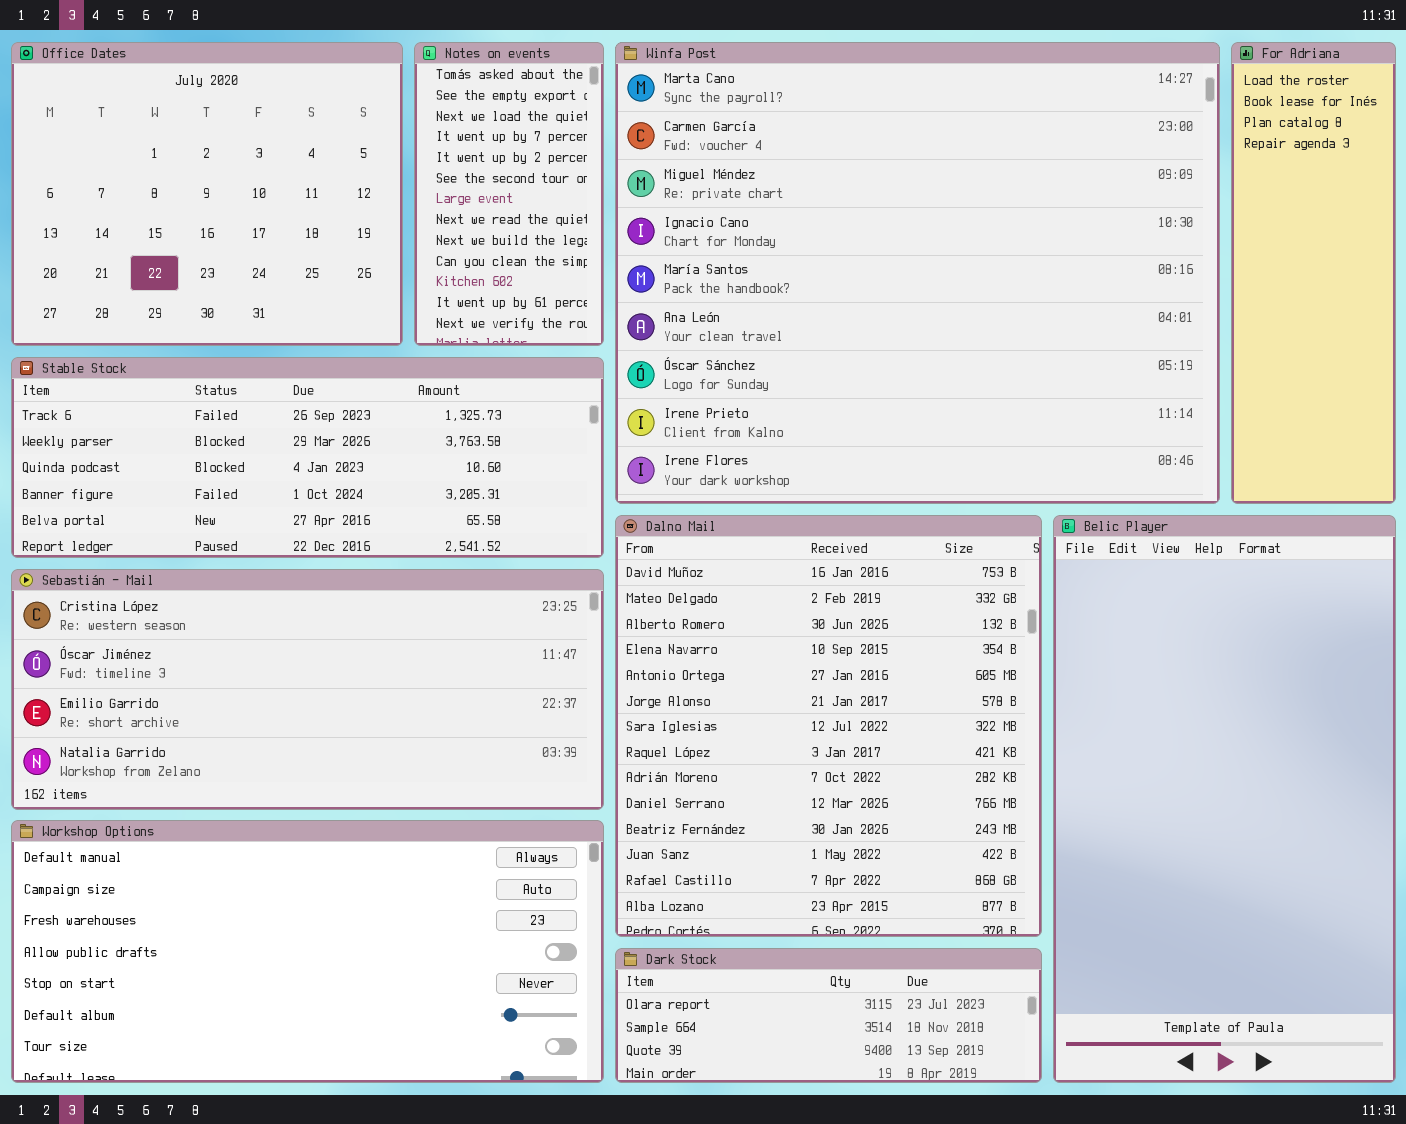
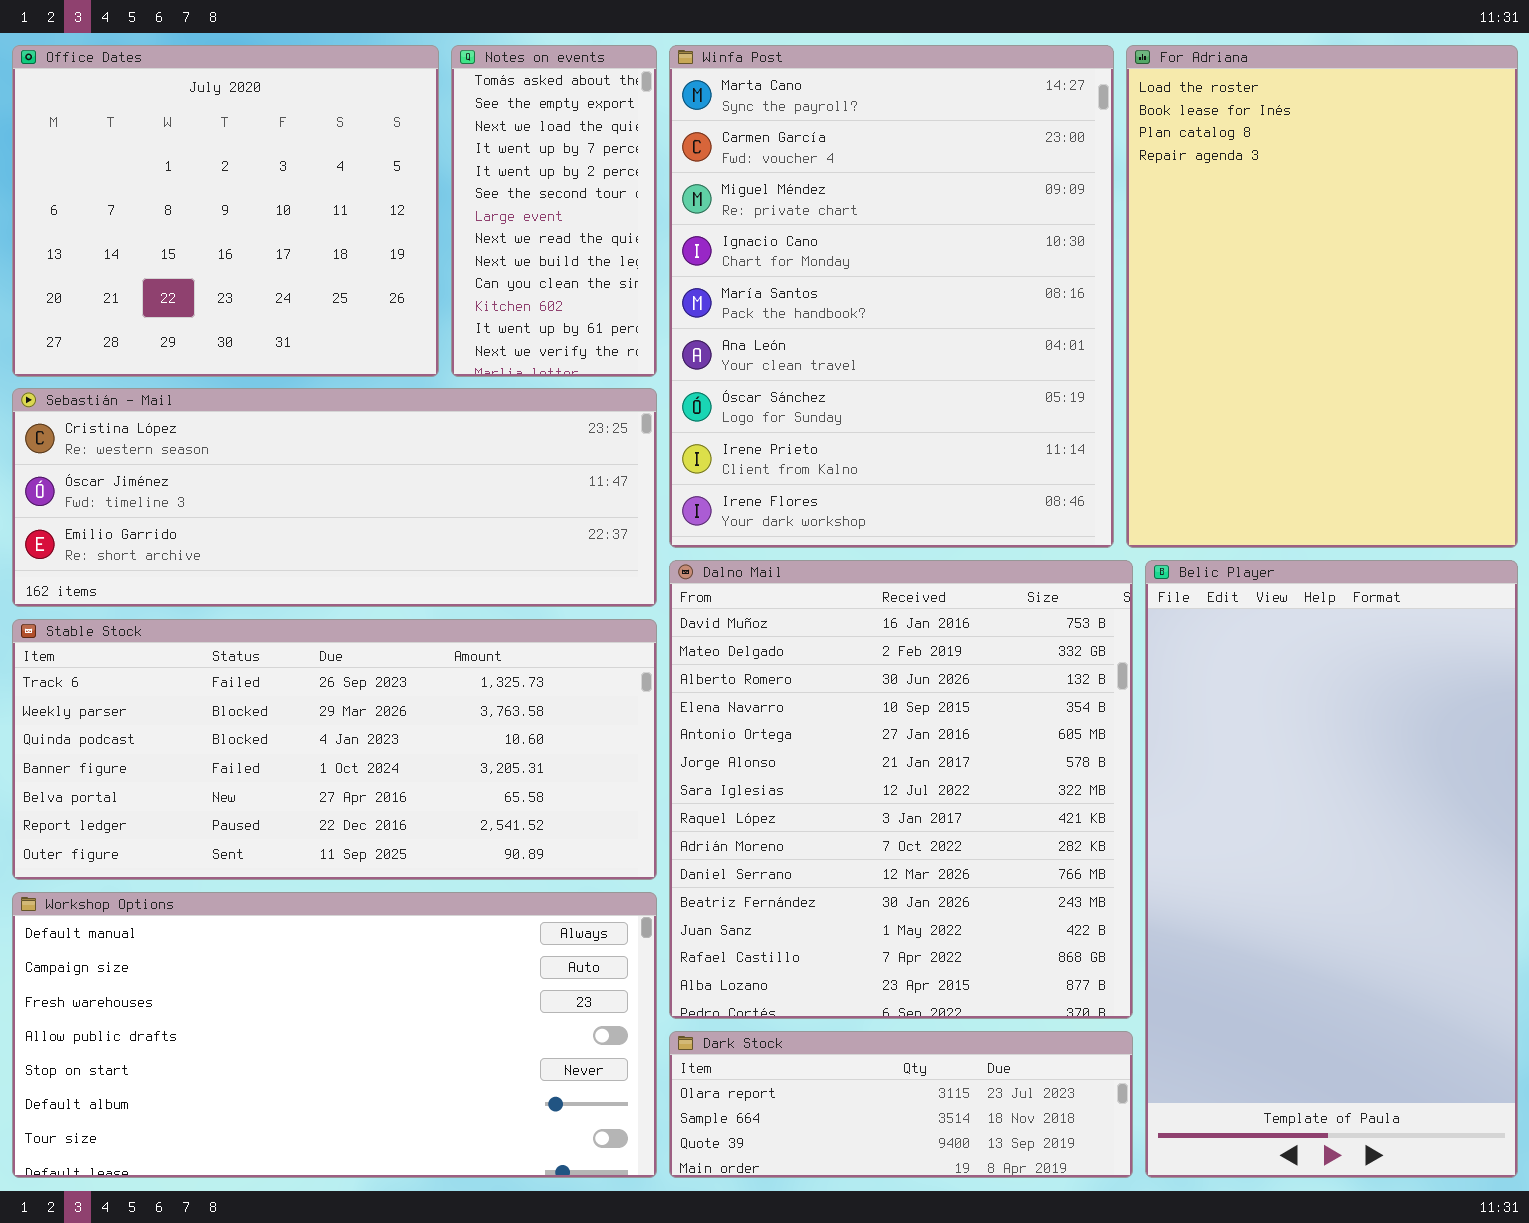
Winfa Post: [615,42,1220,504] -> [669,45,1114,548], resized
For Adriana: [1231,42,1396,504] -> [1126,45,1518,548], resized
Stable Stock: [11,357,604,558] -> [12,619,657,880], moved, resized
Sebastián - Mail: [11,569,604,810] -> [12,388,657,607], moved, resized

